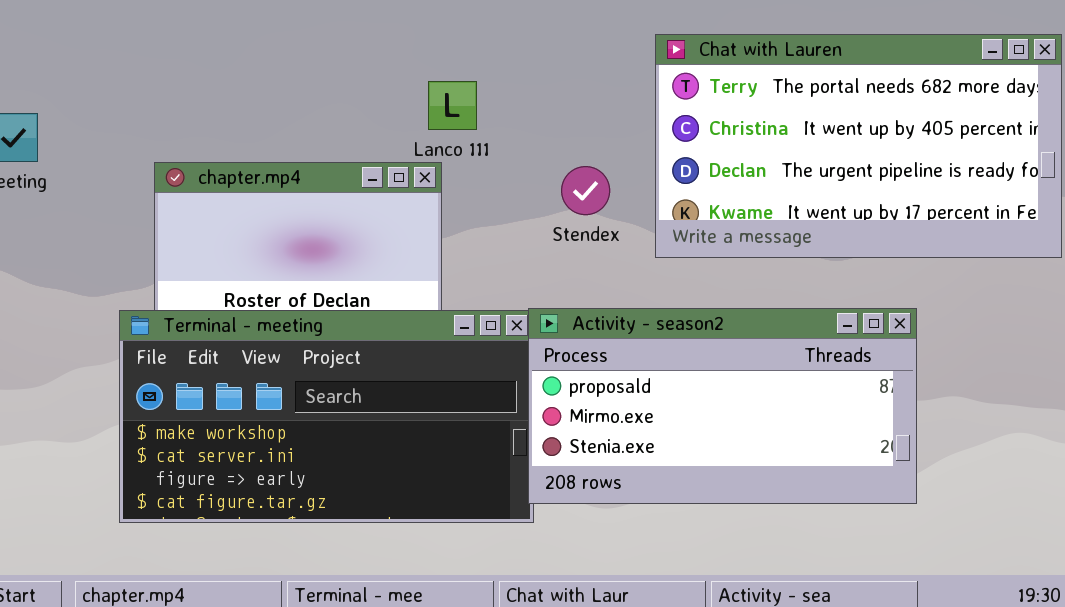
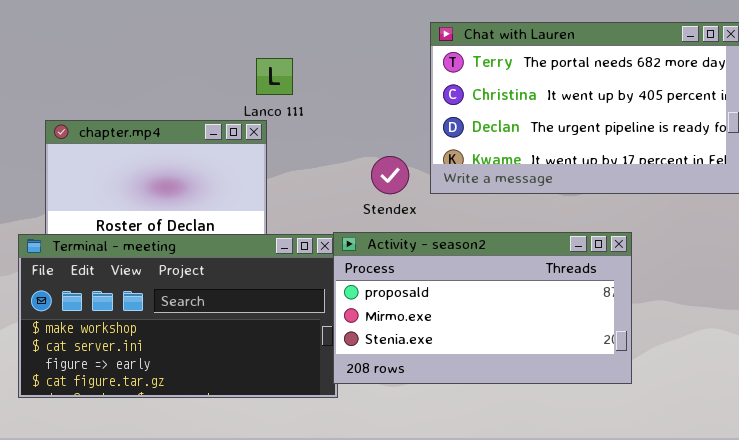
Stendex: [561,166,610,215] -> [371,156,409,194], moved

